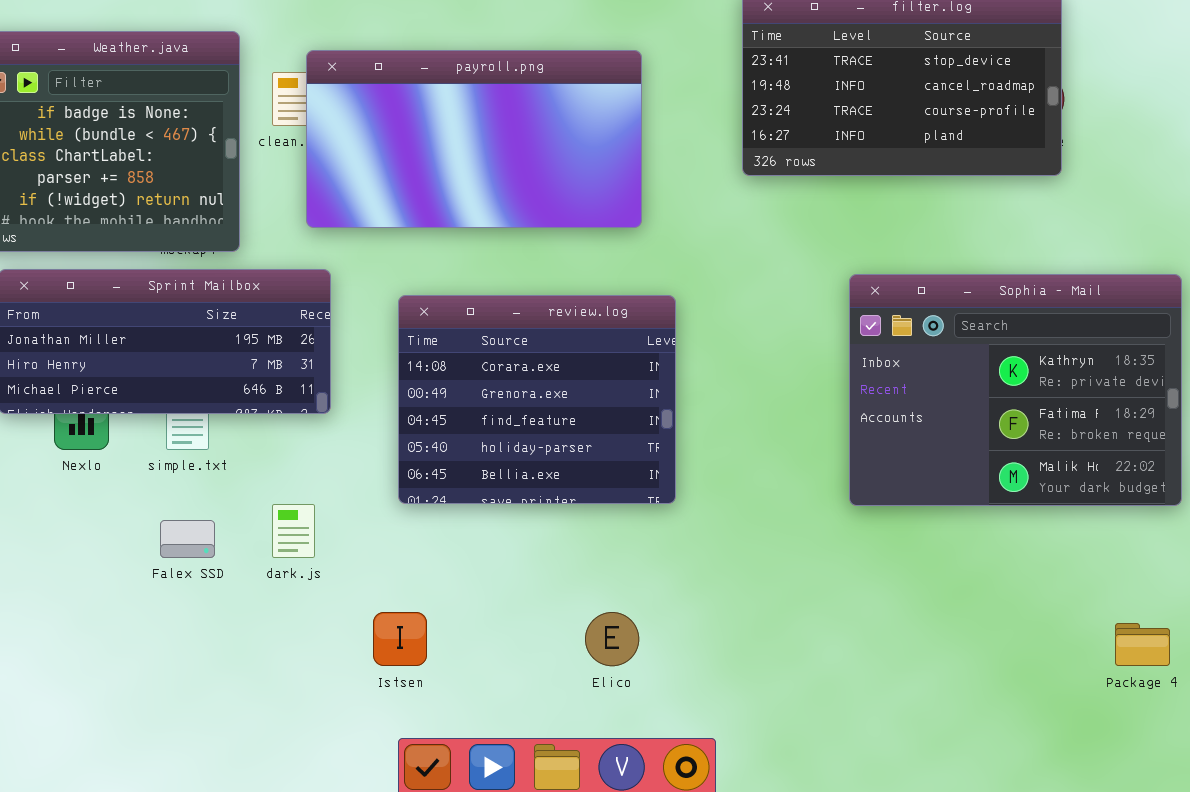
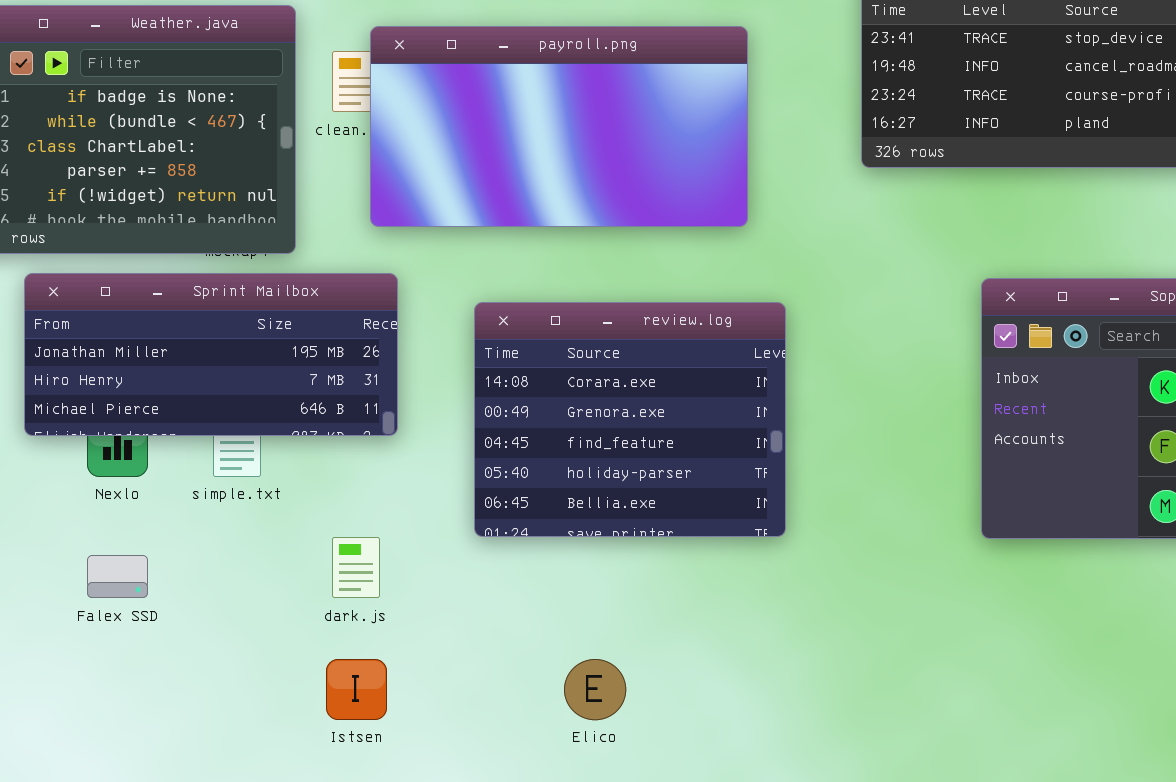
Falex SSD: [160,520,215,558] -> [87,555,148,598], moved
Istsen: [373,612,427,666] -> [326,659,387,720], moved
Elico: [585,612,639,666] -> [564,659,626,720], moved

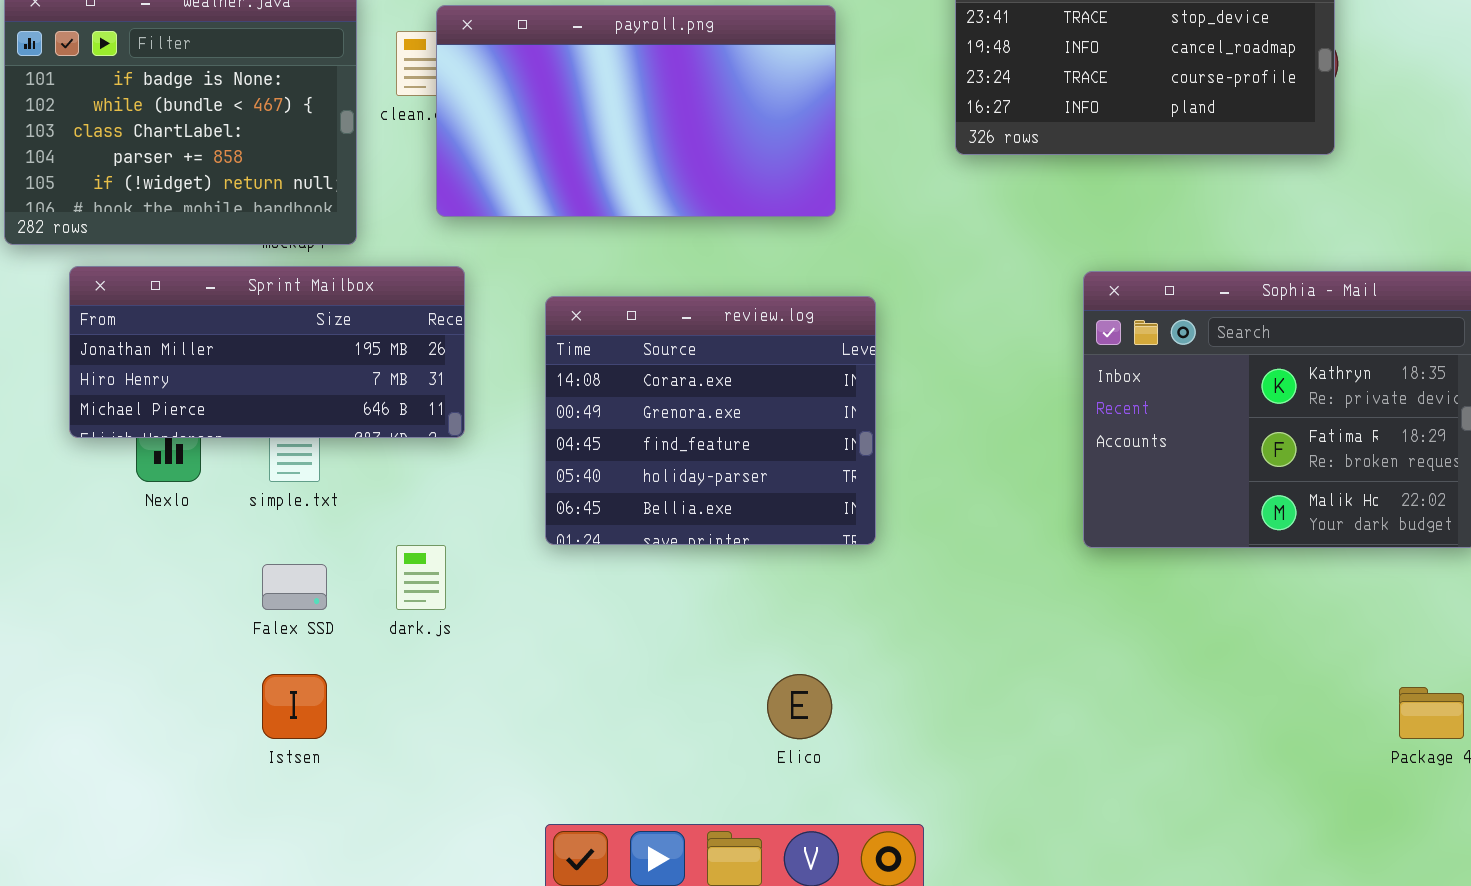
Falex SSD: [87,555,148,598] -> [262,564,327,610], moved
Istsen: [326,659,387,720] -> [262,674,327,739], moved
Elico: [564,659,626,720] -> [767,674,832,739], moved

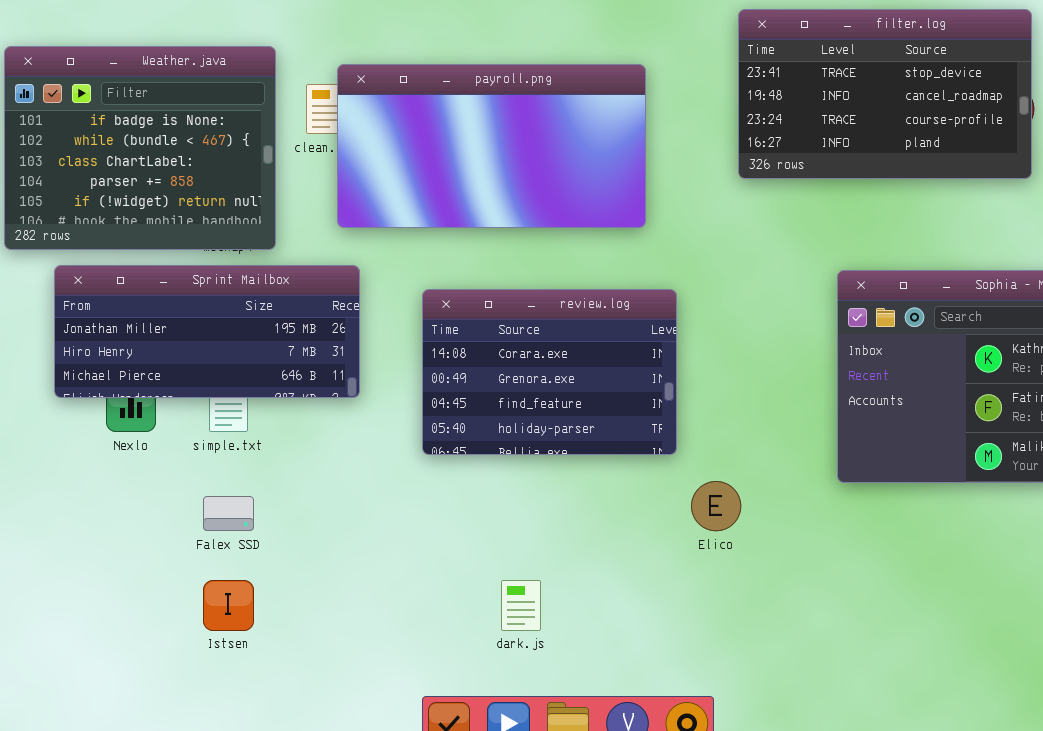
review.log: [545,296,876,545] -> [422,289,677,455], resized
dark.js: [396,545,446,610] -> [501,580,541,631], moved
Elico: [767,674,832,739] -> [691,481,741,531], moved

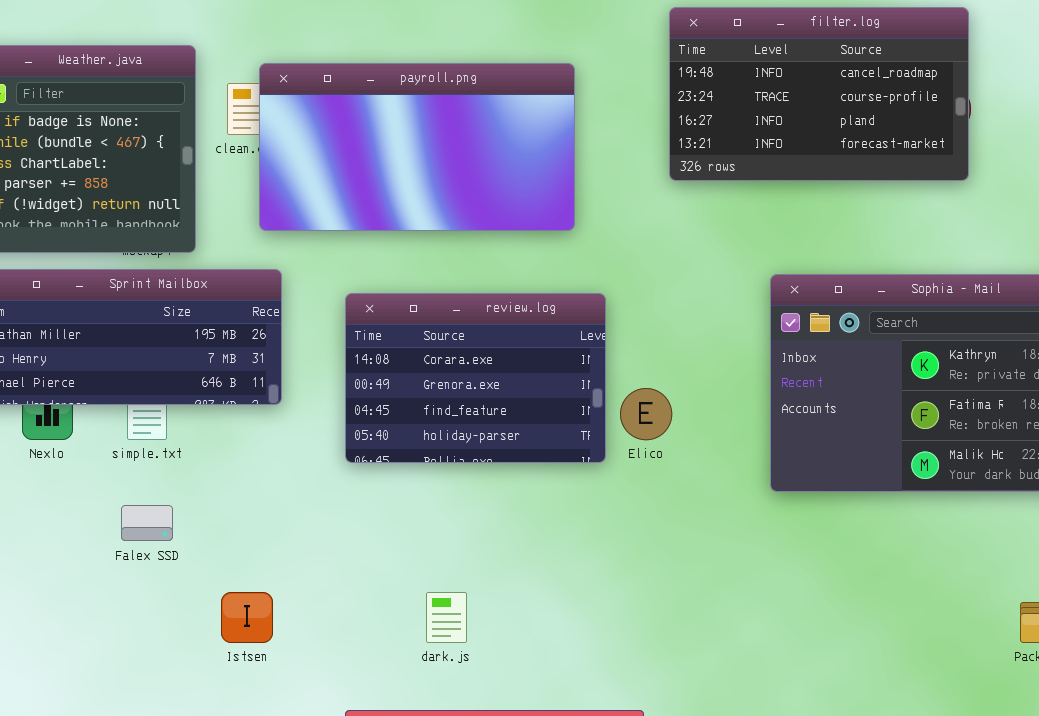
filter.log: [738,9,1032,179] -> [669,7,969,181], scrolled down 1 row
Elico: [691,481,741,531] -> [620,388,672,440], moved
Istsen: [203,580,254,631] -> [221,592,273,643], moved

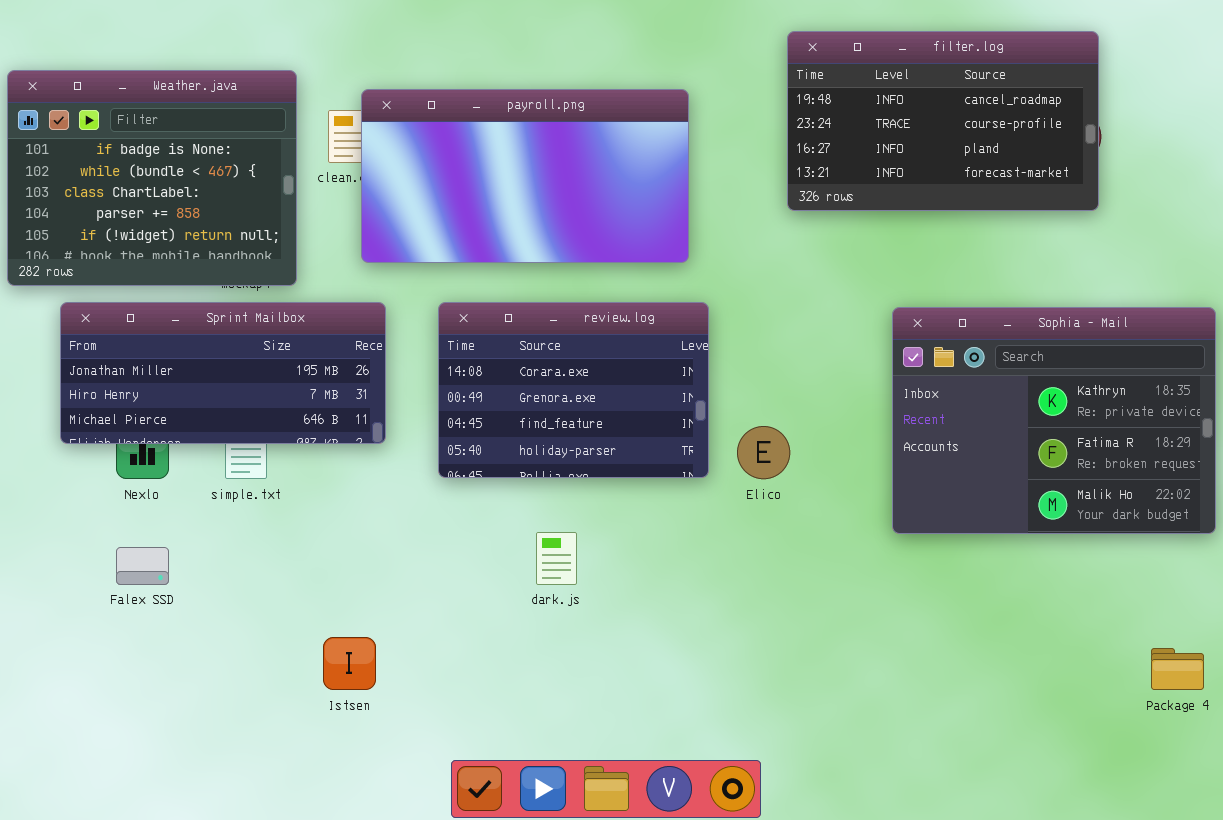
review.log: [345,293,606,463] -> [438,302,709,478], moved
Falex SSD: [121,505,173,541] -> [116,547,169,585], moved
dark.js: [426,592,467,643] -> [536,532,577,585], moved

